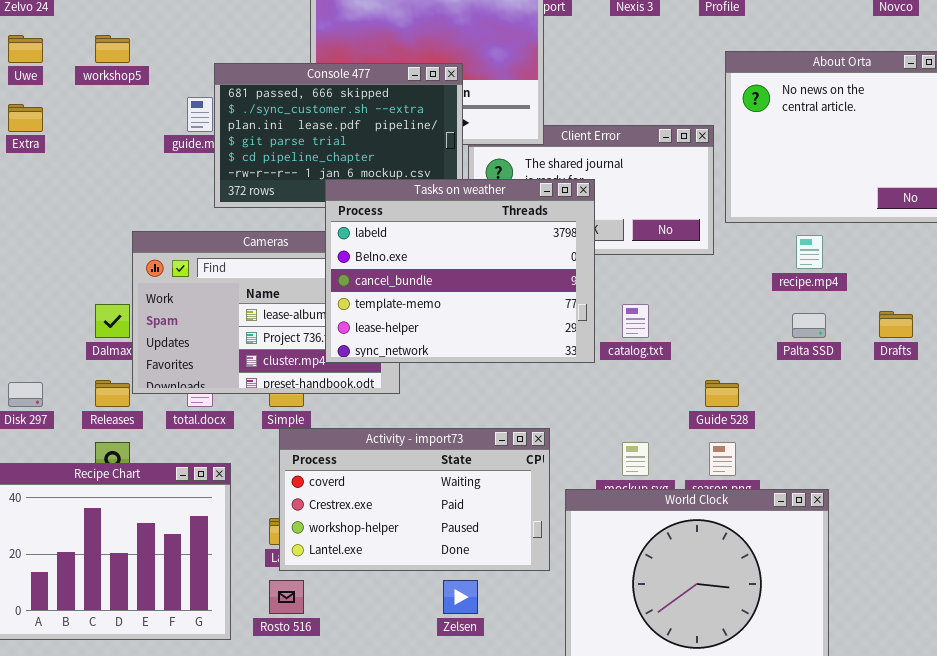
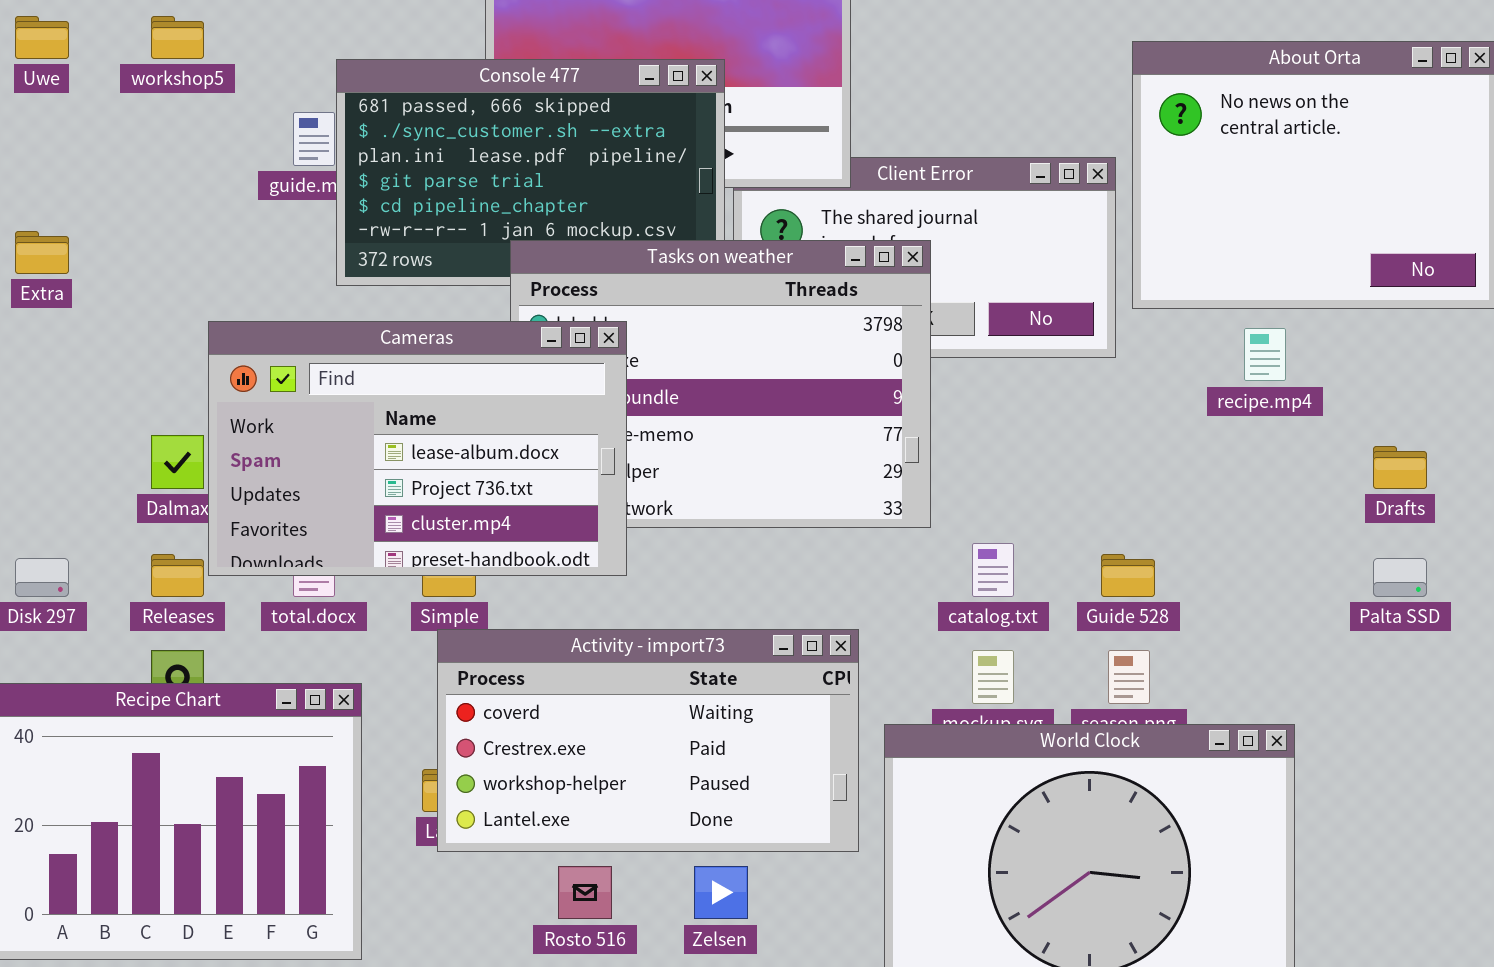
Extra: [8,104,43,132] -> [15,231,69,274], moved
Cameras: [132,231,400,394] -> [208,321,627,576], raised
catalog.txt: [622,304,649,338] -> [972,543,1014,597], moved
Palta SSD: [792,313,826,338] -> [1373,558,1427,597], moved
Rosto 516: [269,580,304,614] -> [558,866,612,919], moved

